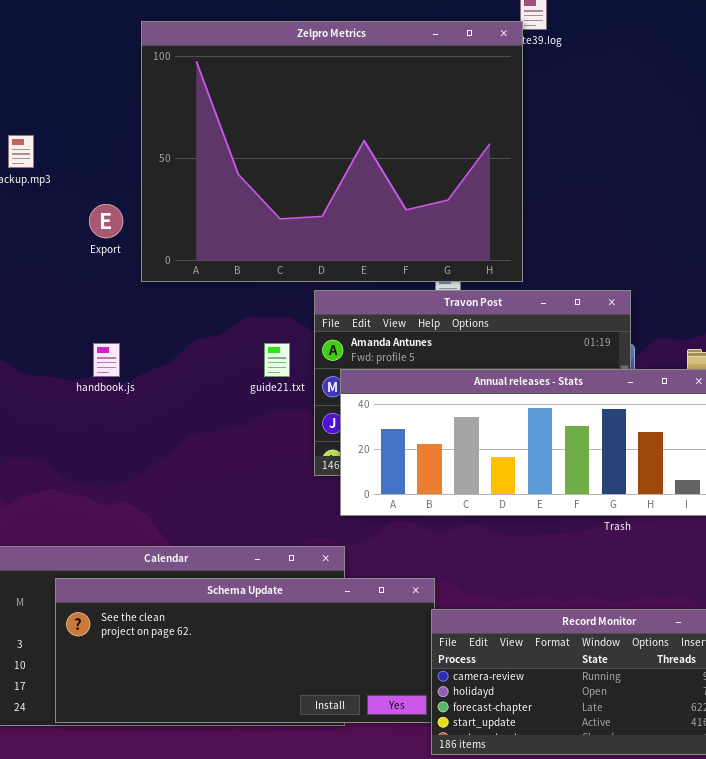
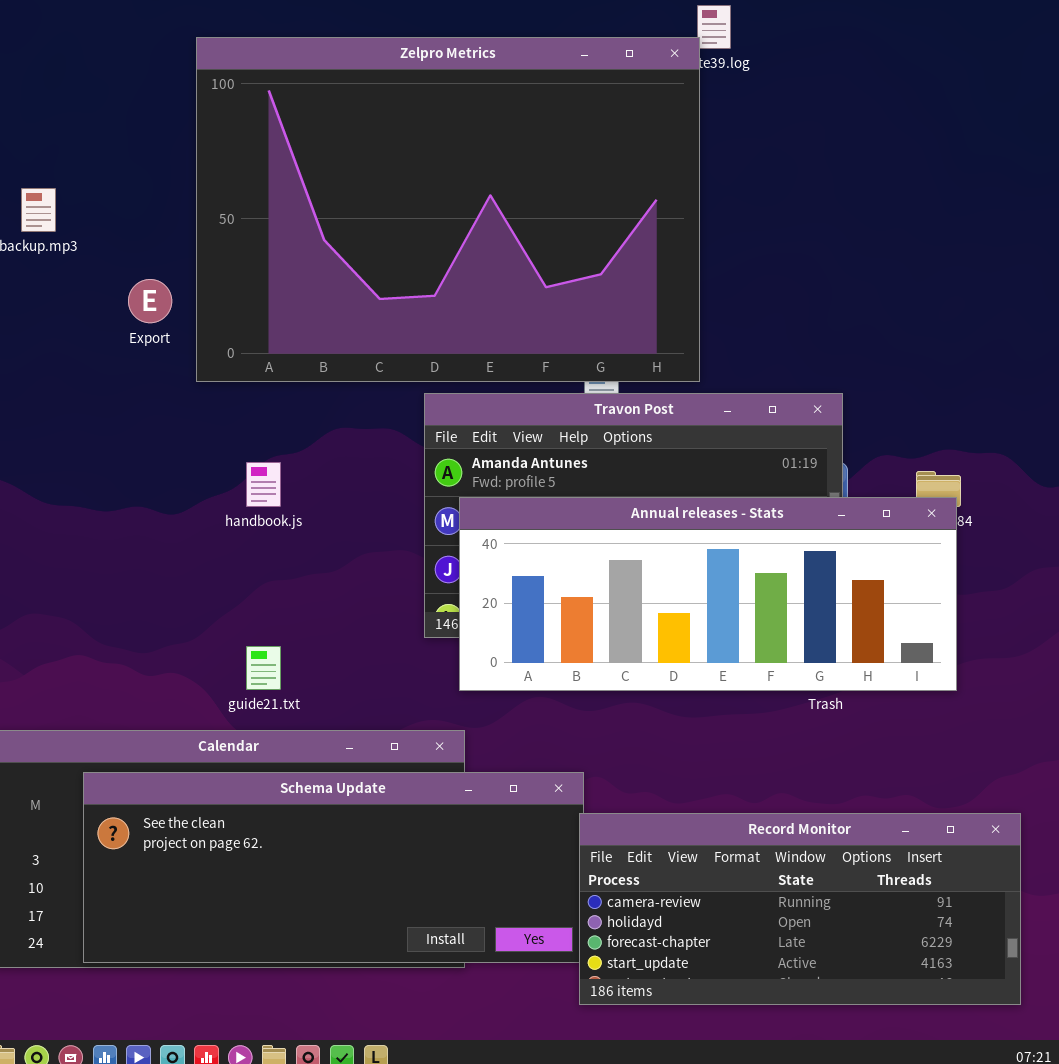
handbook.js: [93,343,120,377] -> [246,462,281,507], moved
guide21.txt: [264,343,290,377] -> [246,646,281,690], moved

